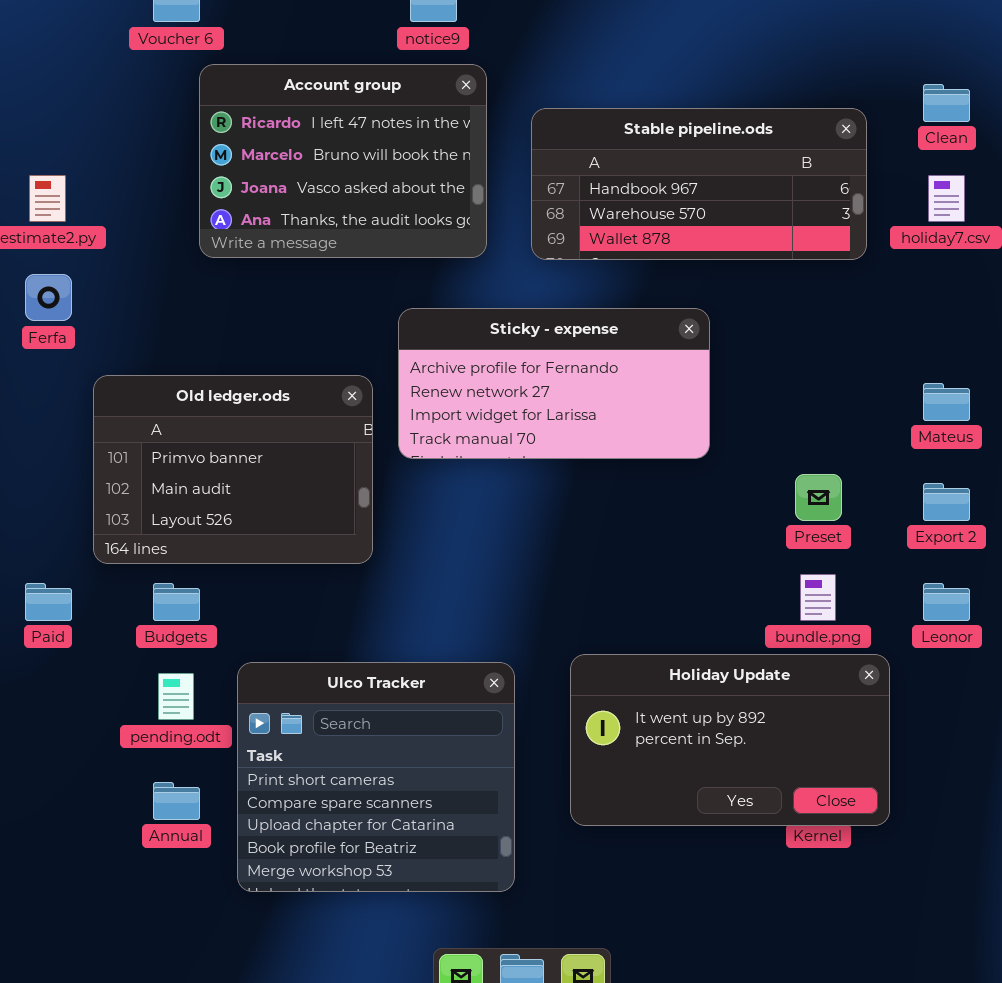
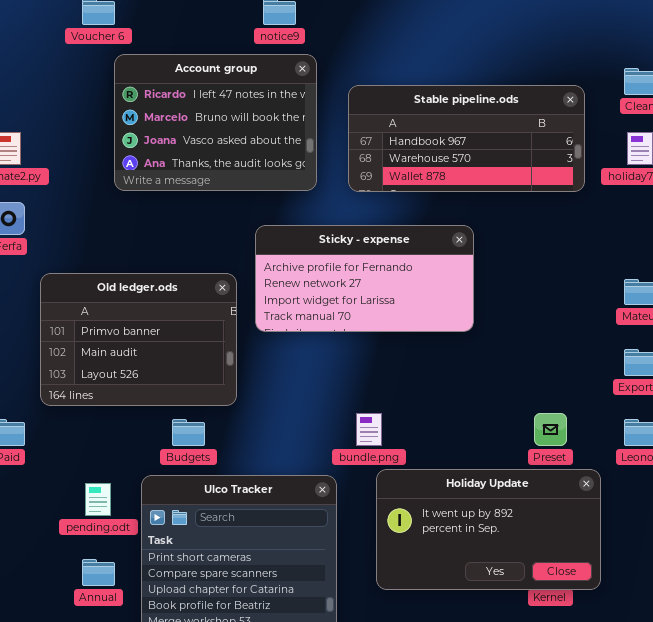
Preset: [795,474,842,521] -> [534,413,567,446], moved
bundle.png: [800,574,836,621] -> [356,413,382,446], moved
Budgets: [153,583,200,621] -> [172,419,205,446], moved

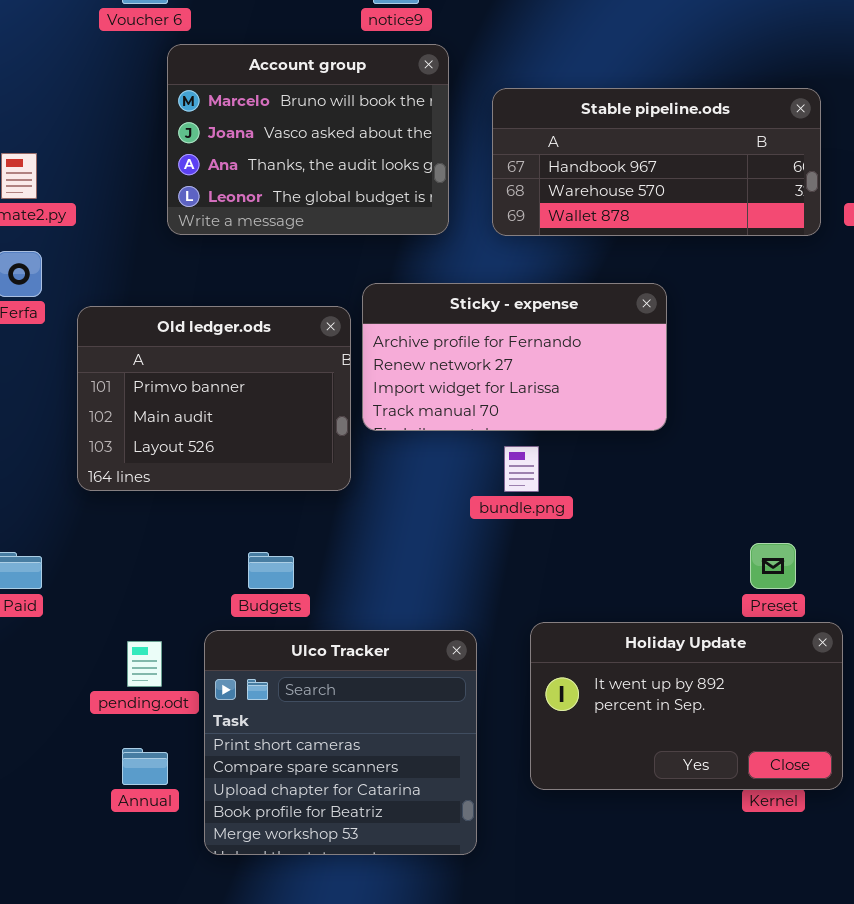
Account group: [114,54,317,191] -> [167,44,449,235], scrolled down 1 row
Old ledger.ods: [40,273,237,406] -> [77,306,351,491], moved
bundle.png: [356,413,382,446] -> [504,446,539,492], moved

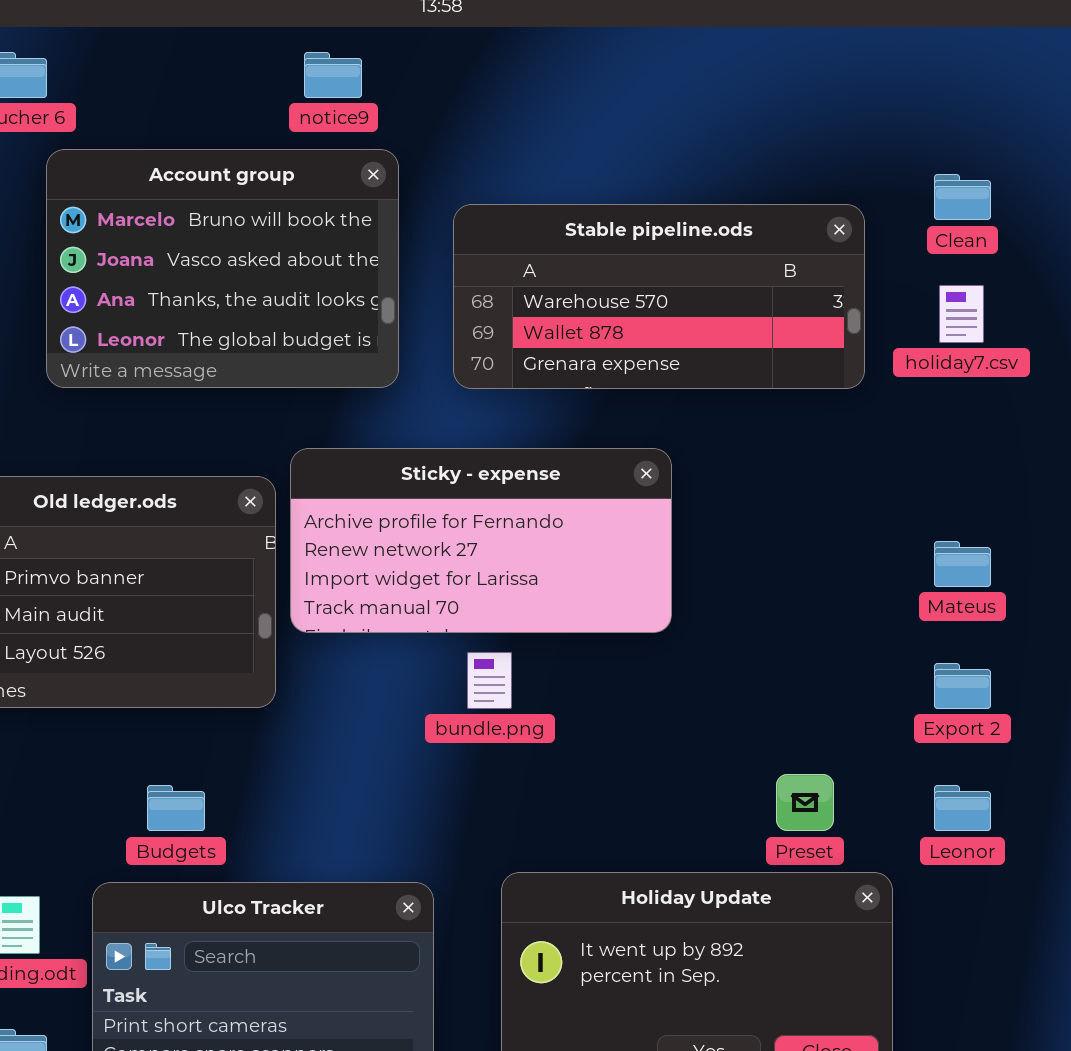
Stable pipeline.ods: [492,88,821,236] -> [453,204,865,389], scrolled down 1 row

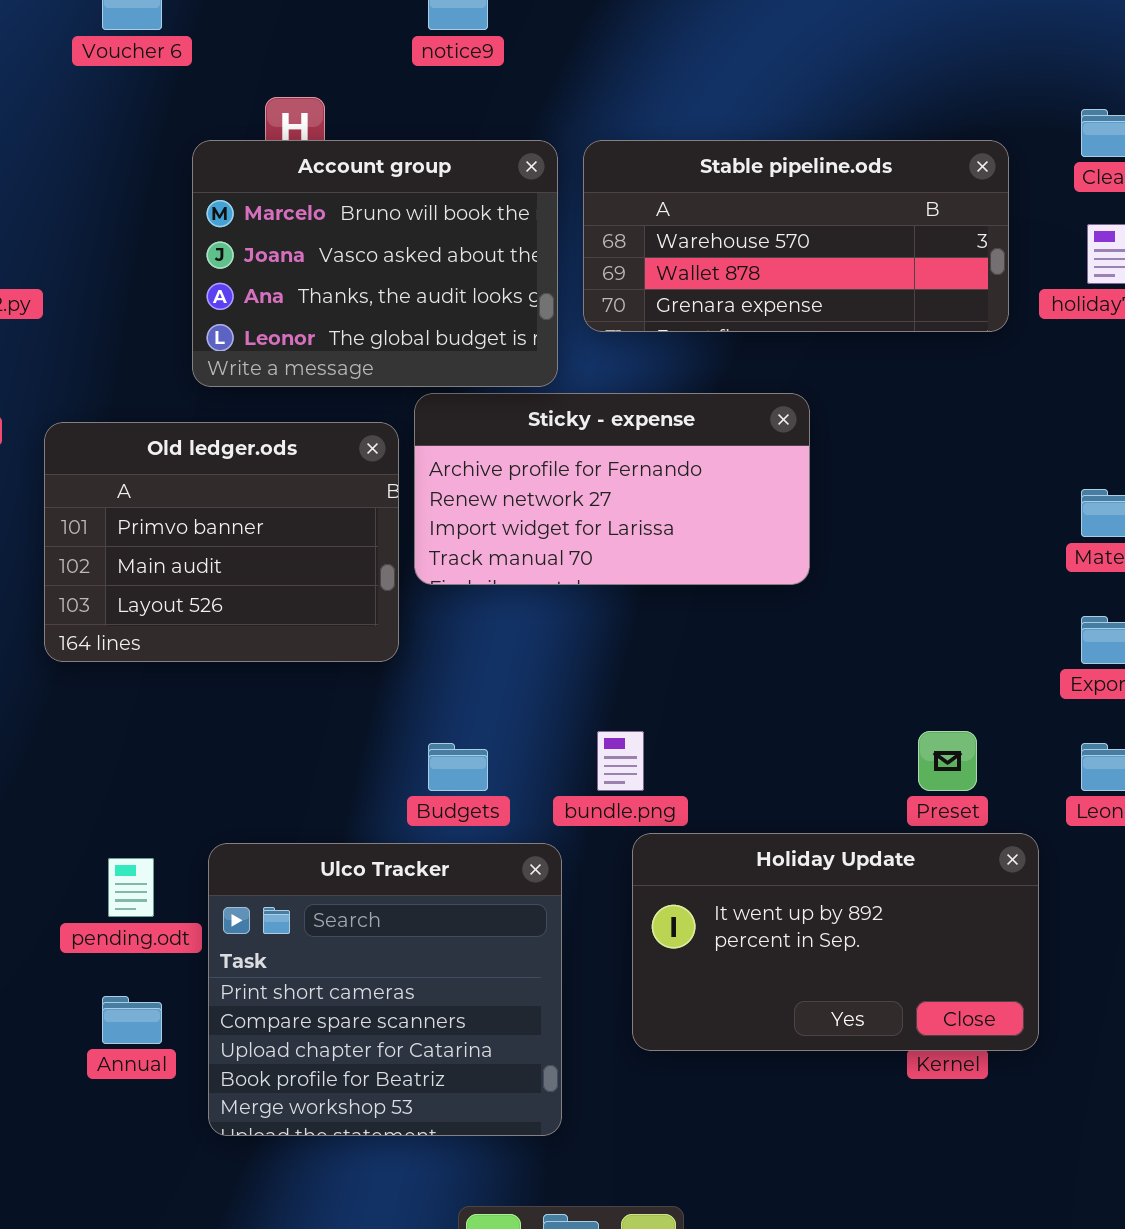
Account group: [46,149,399,388] -> [192,140,558,387], moved
bundle.png: [467,652,512,709] -> [597,731,644,791], moved
Budgets: [147,785,205,831] -> [428,743,488,791], moved

